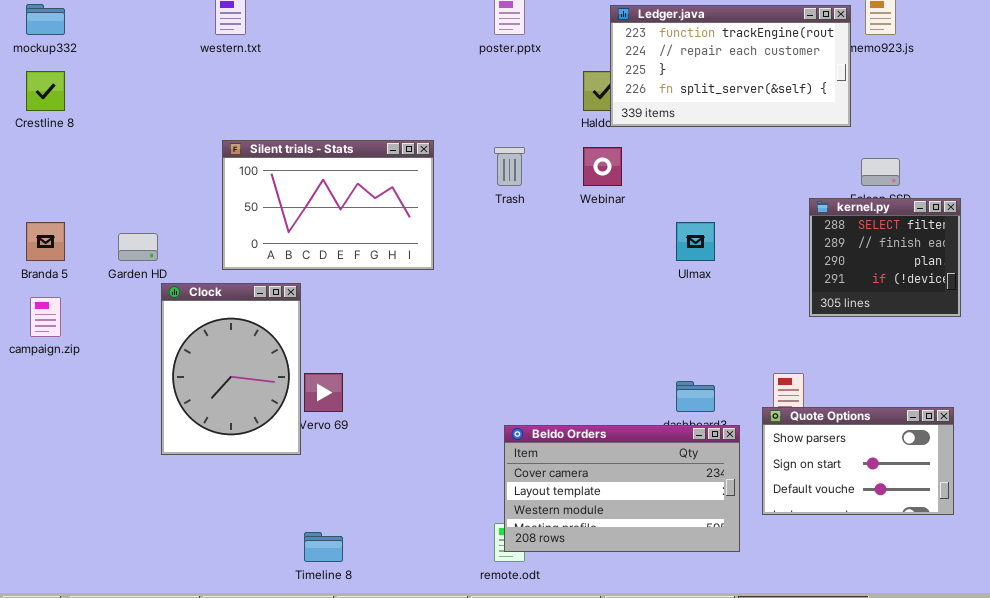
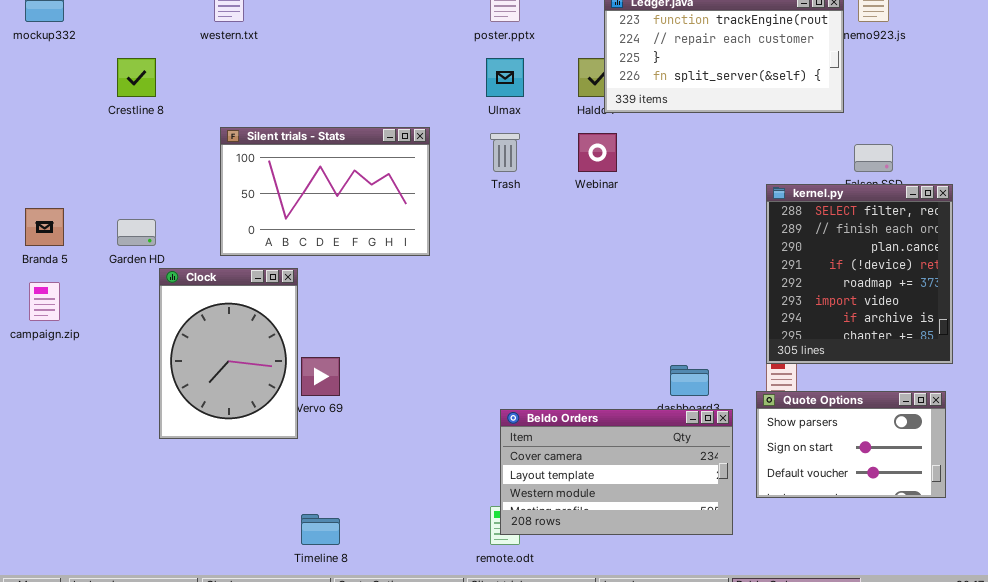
Crestline 8: [26,71,65,111] -> [117,58,156,97], moved
kernel.py: [809,198,961,317] -> [766,184,953,364], resized
Ulmax: [676,222,715,261] -> [486,58,524,97], moved

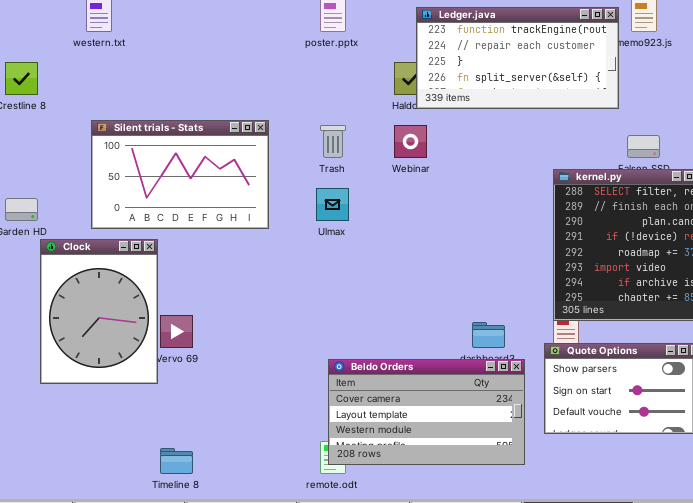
Ulmax: [486,58,524,97] -> [316,188,349,221], moved

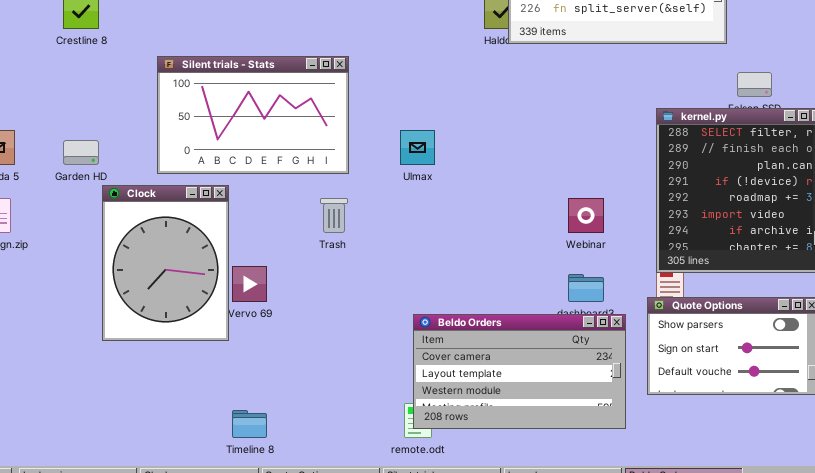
Trash: [320,125,346,158] -> [320,198,348,233], moved
Webinar: [394,125,427,158] -> [568,198,604,233], moved

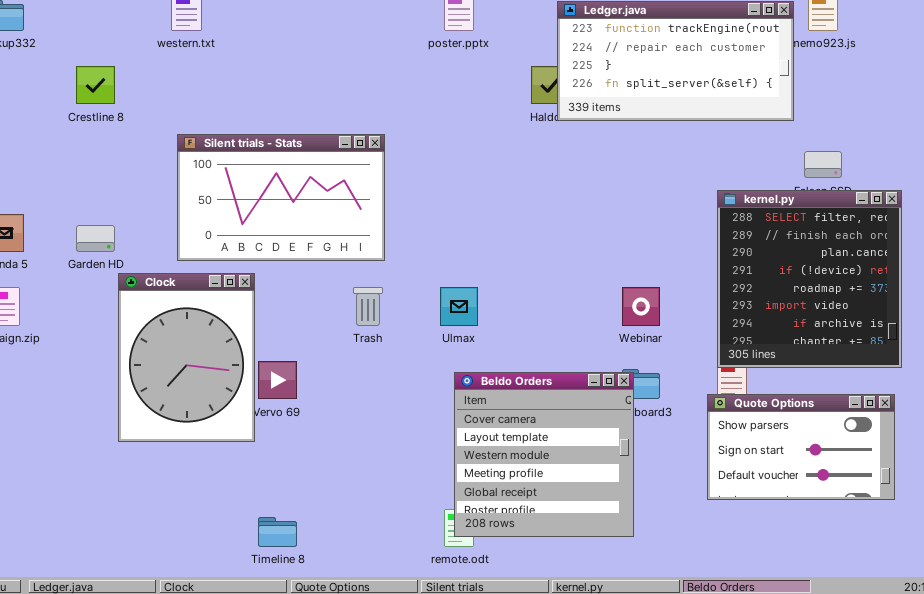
Ulmax: [400,130,435,165] -> [440,287,478,326], moved
Beldo Orders: [413,314,626,429] -> [454,372,634,537], resized

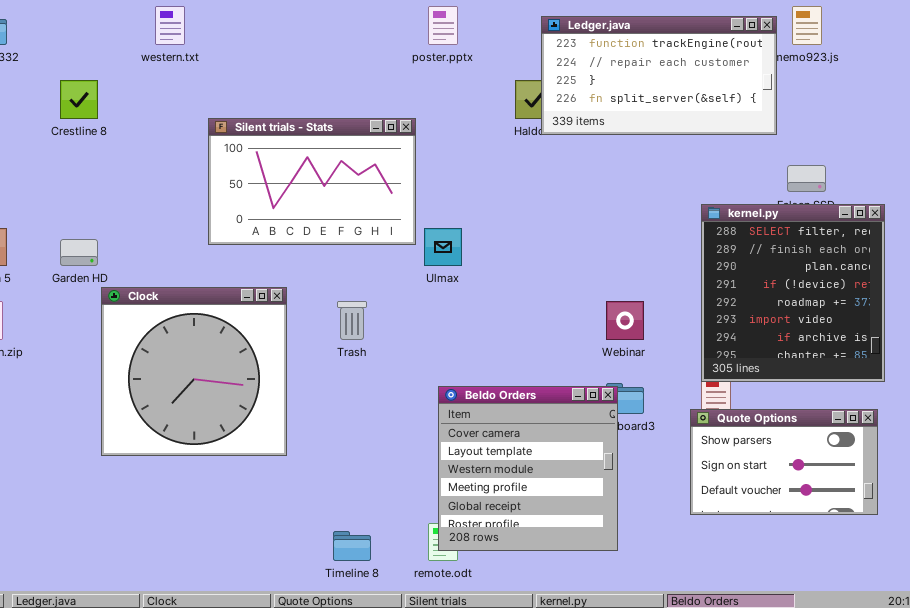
Silent trials - Stats: [177,134,385,261] -> [208,118,416,245], moved
Clock: [118,273,255,442] -> [101,287,287,456], resized
Ulmax: [440,287,478,326] -> [424,228,462,266], moved
Timeline 8: [258,517,297,547] -> [333,531,371,561], moved

